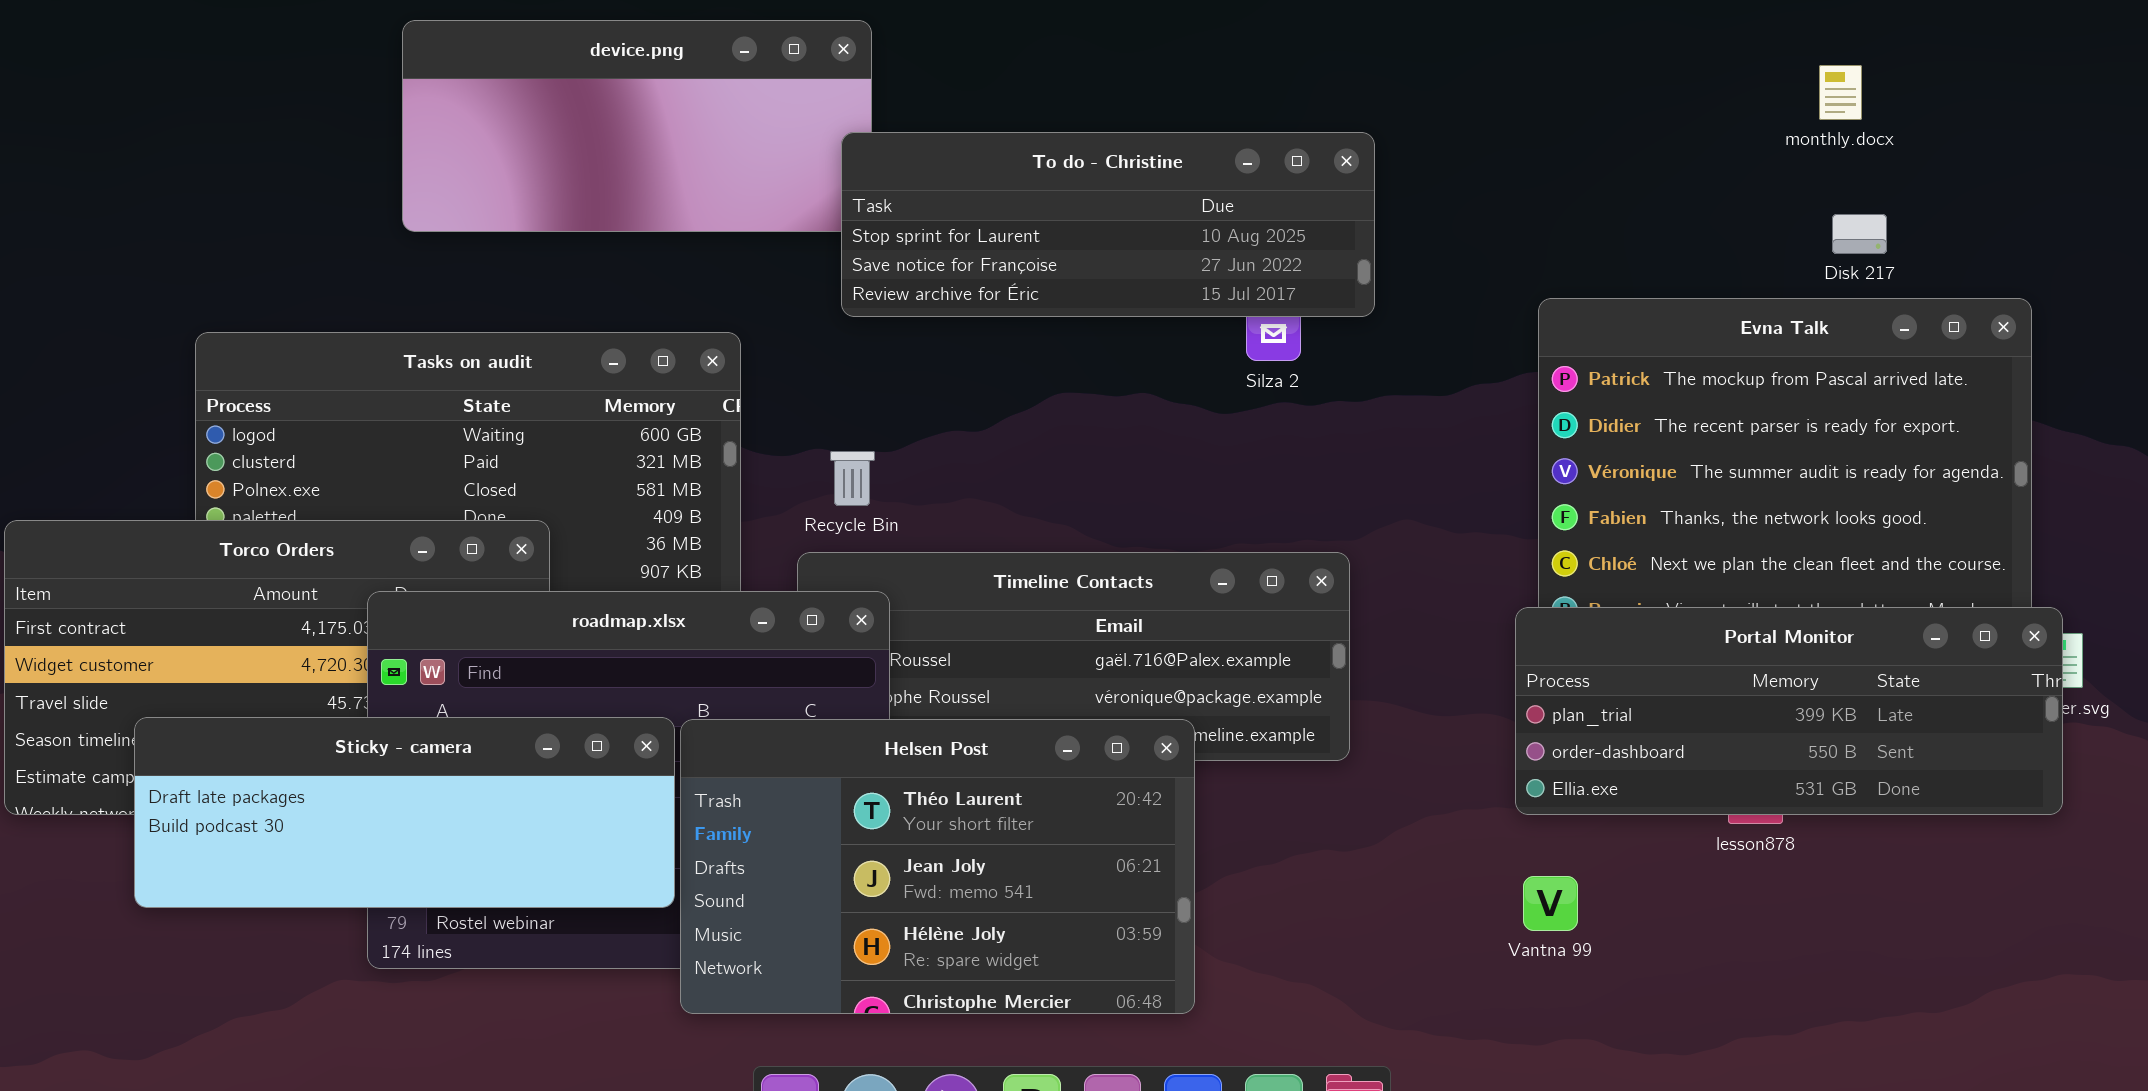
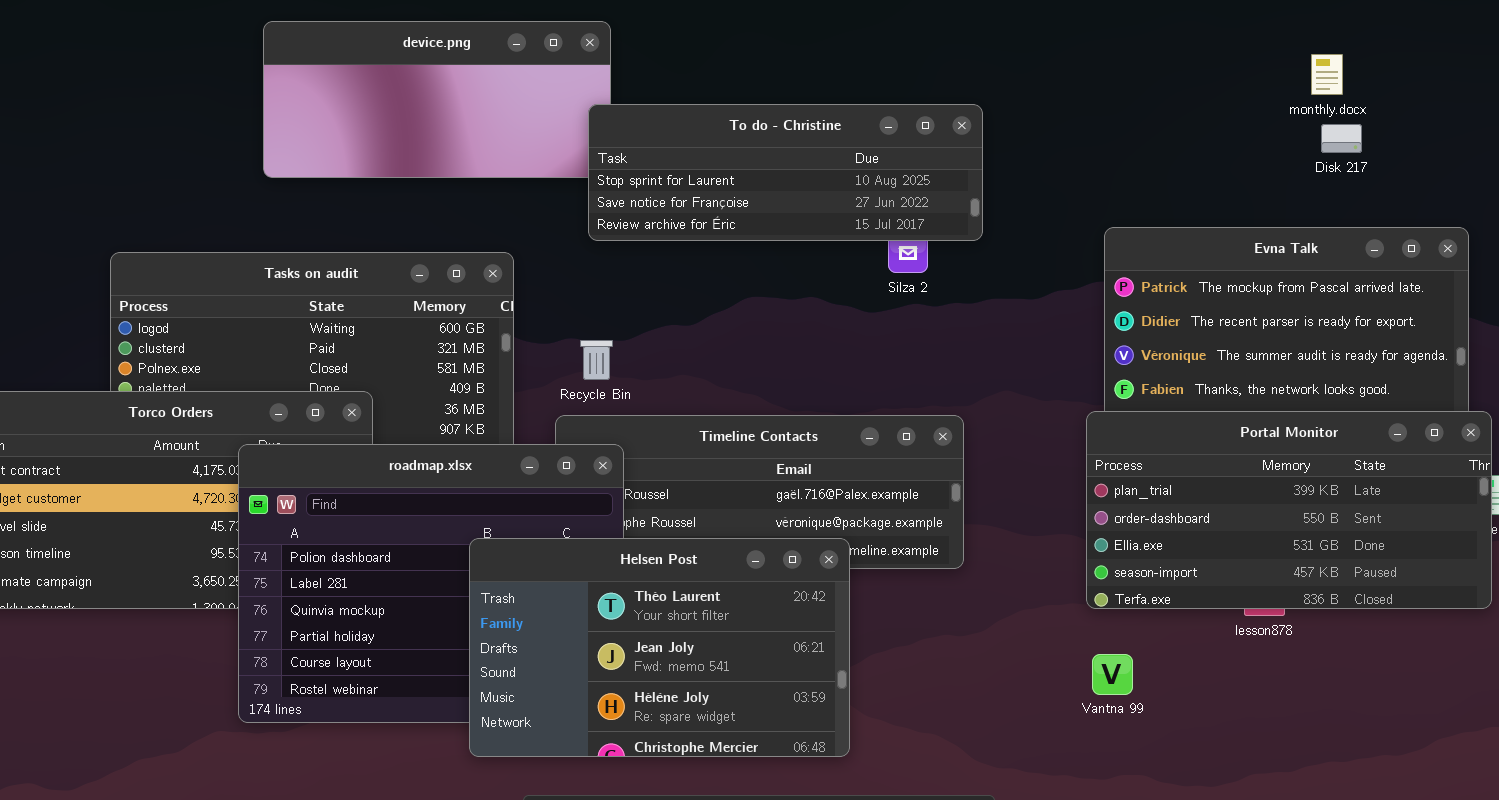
Disk 217: [1832,214,1887,254] -> [1321,124,1362,153], moved
Portal Monitor: [1515,607,2063,815] -> [1086,411,1492,609], resized
Sticky - camera: [134,717,675,908] -> none, closed

